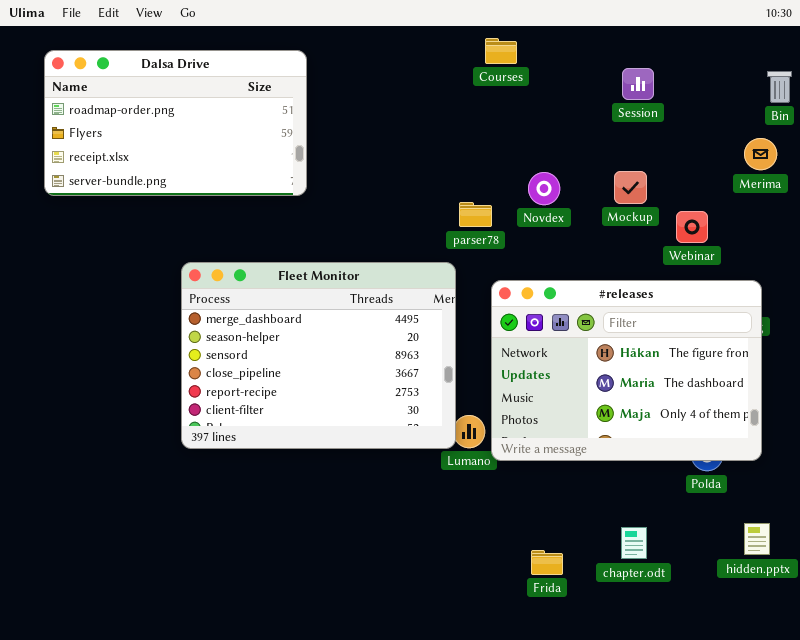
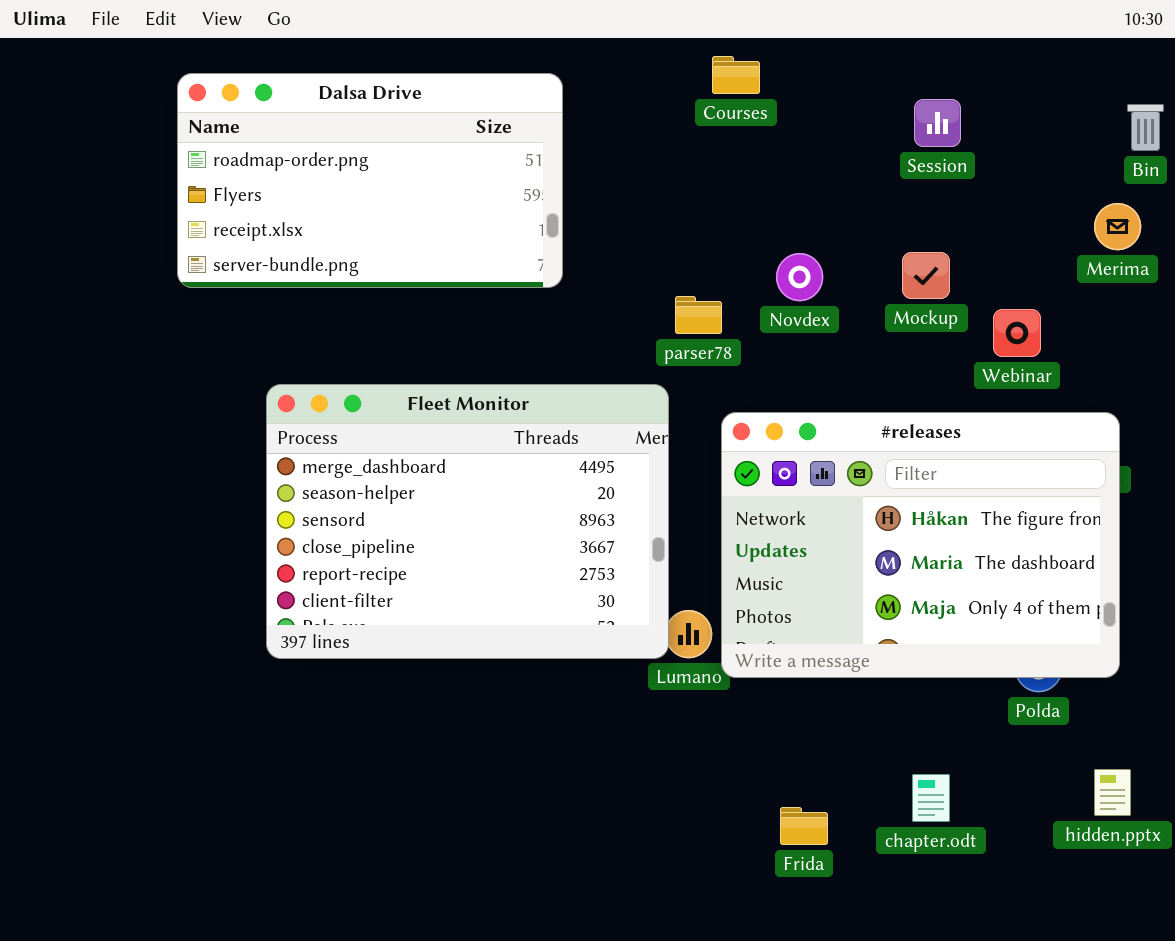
Dalsa Drive: [44,50,307,196] -> [177,73,563,288], moved

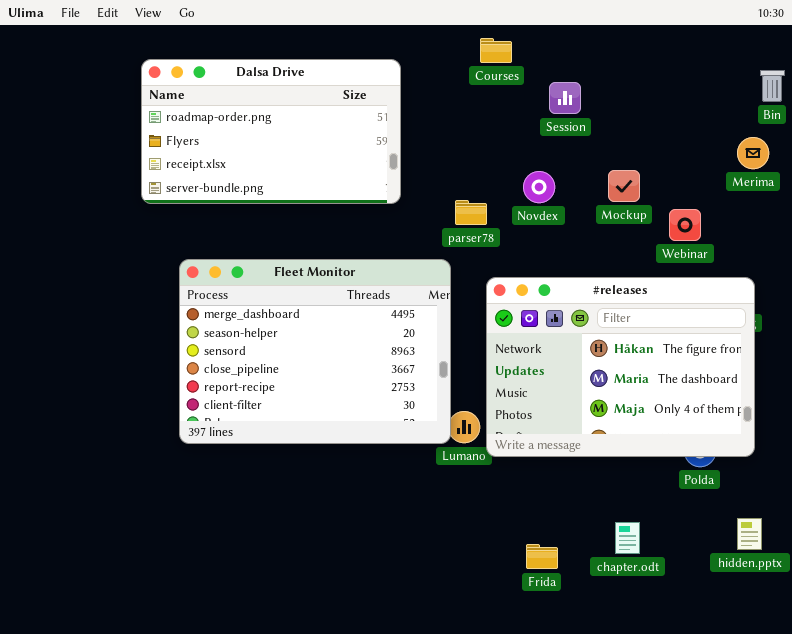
Dalsa Drive: [177,73,563,288] -> [141,59,401,204], moved
Session: [914,99,961,147] -> [549,82,581,114], moved

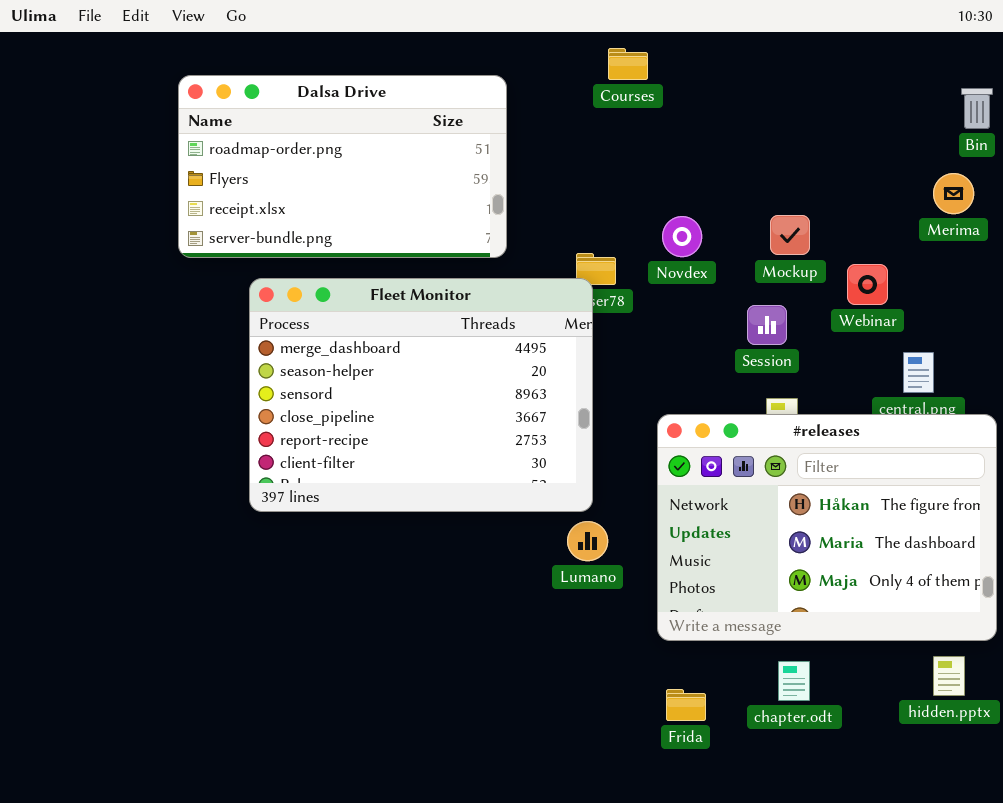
Session: [549,82,581,114] -> [747,305,787,345], moved
Fleet Monitor: [179,259,451,444] -> [249,278,593,512], moved
#releases: [486,277,755,457] -> [657,414,997,641], moved

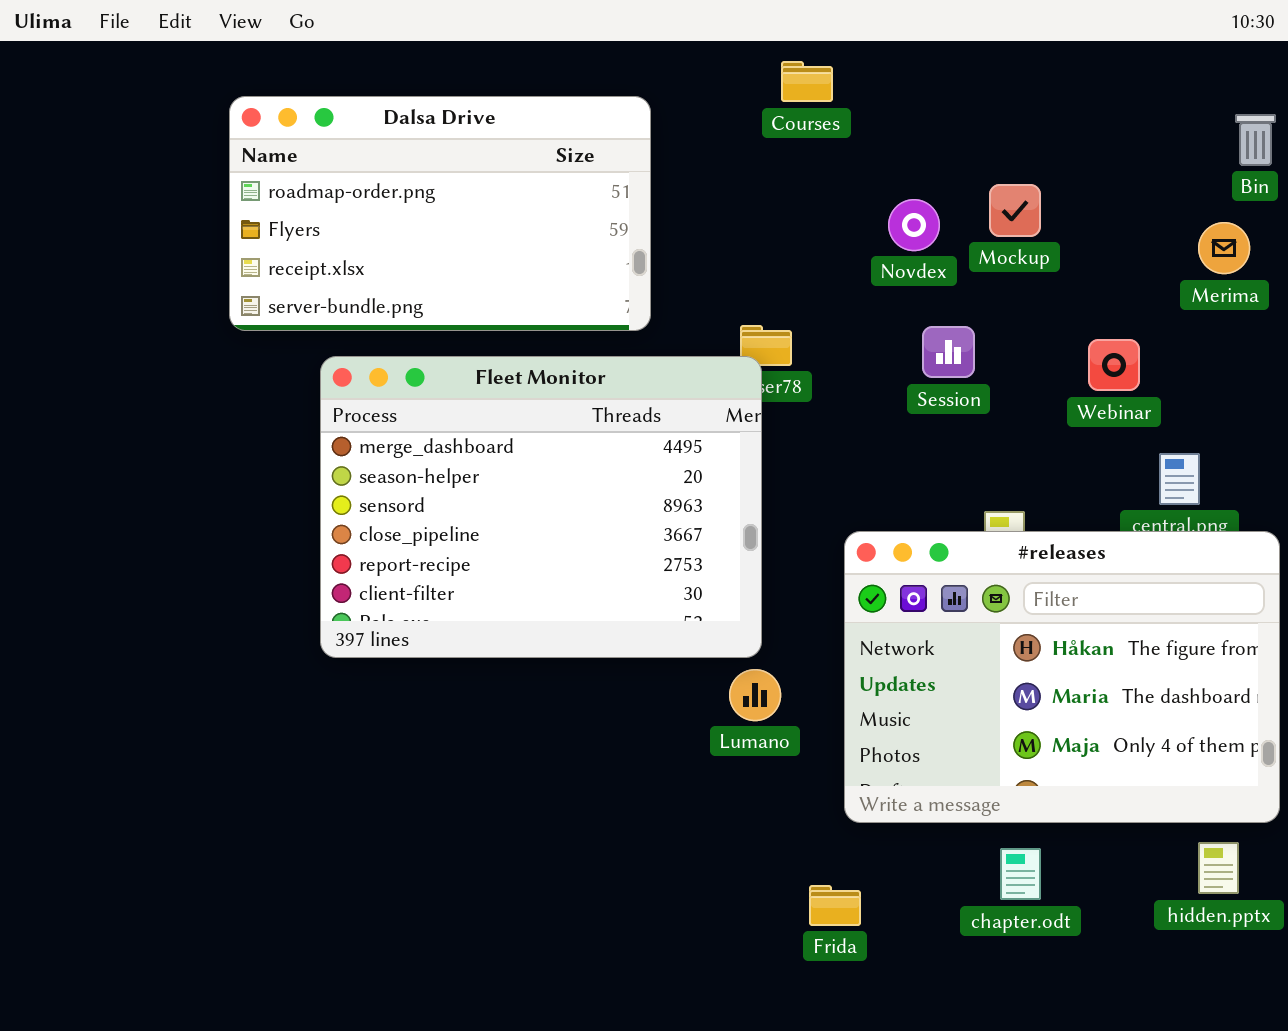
Mockup: [770,215,810,255] -> [989,184,1041,237], moved
Novdex: [662,216,702,257] -> [888,199,940,251], moved
Session: [747,305,787,345] -> [922,326,975,378], moved
Frida: [666,689,706,721] -> [809,885,861,926], moved

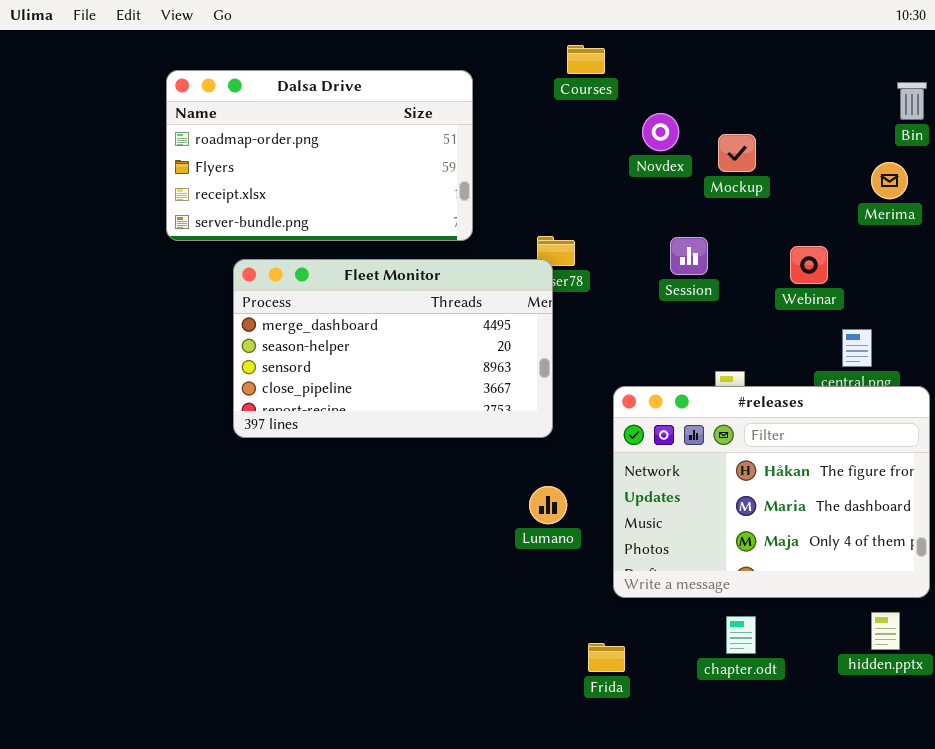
Novdex: [888,199,940,251] -> [642,113,679,151], moved
Fleet Monitor: [320,356,762,658] -> [233,259,553,438], resized

